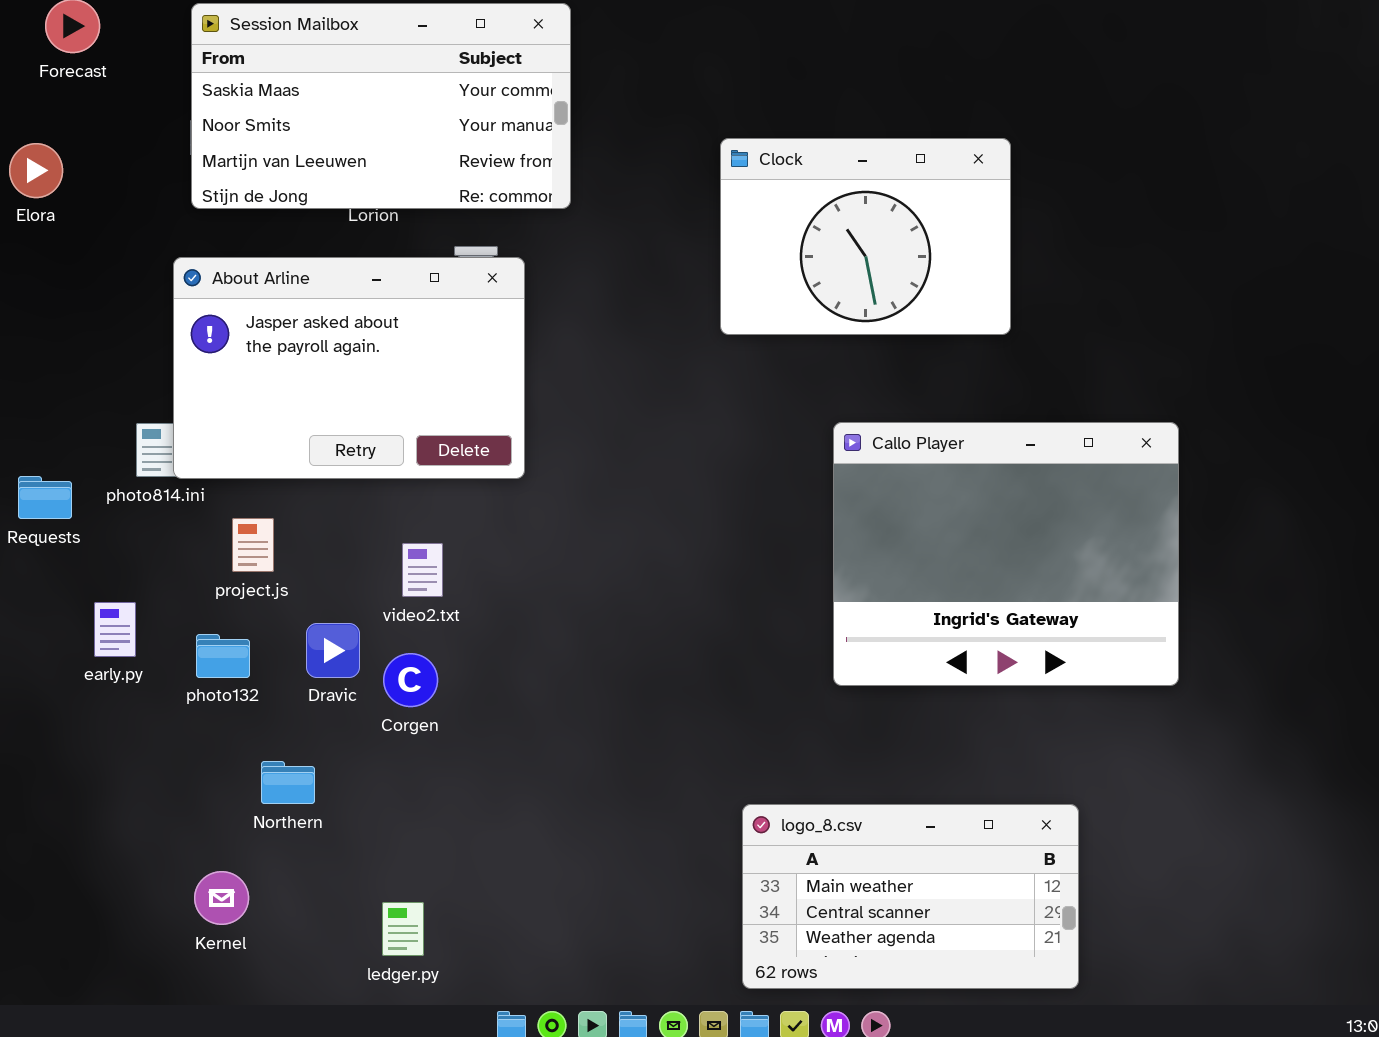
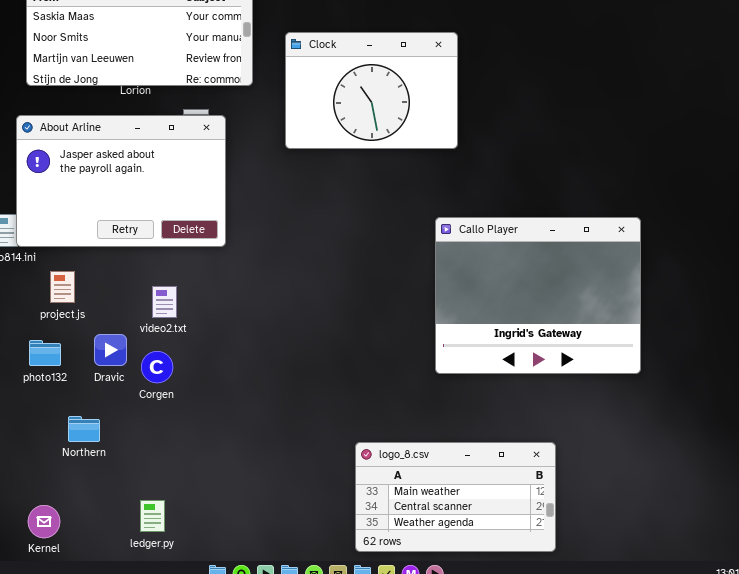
Clock: [720,138,1011,335] -> [285,32,458,149], moved
Callo Player: [833,422,1179,686] -> [435,217,641,374], moved
Kernel: [194,871,249,925] -> [28,505,60,538], moved

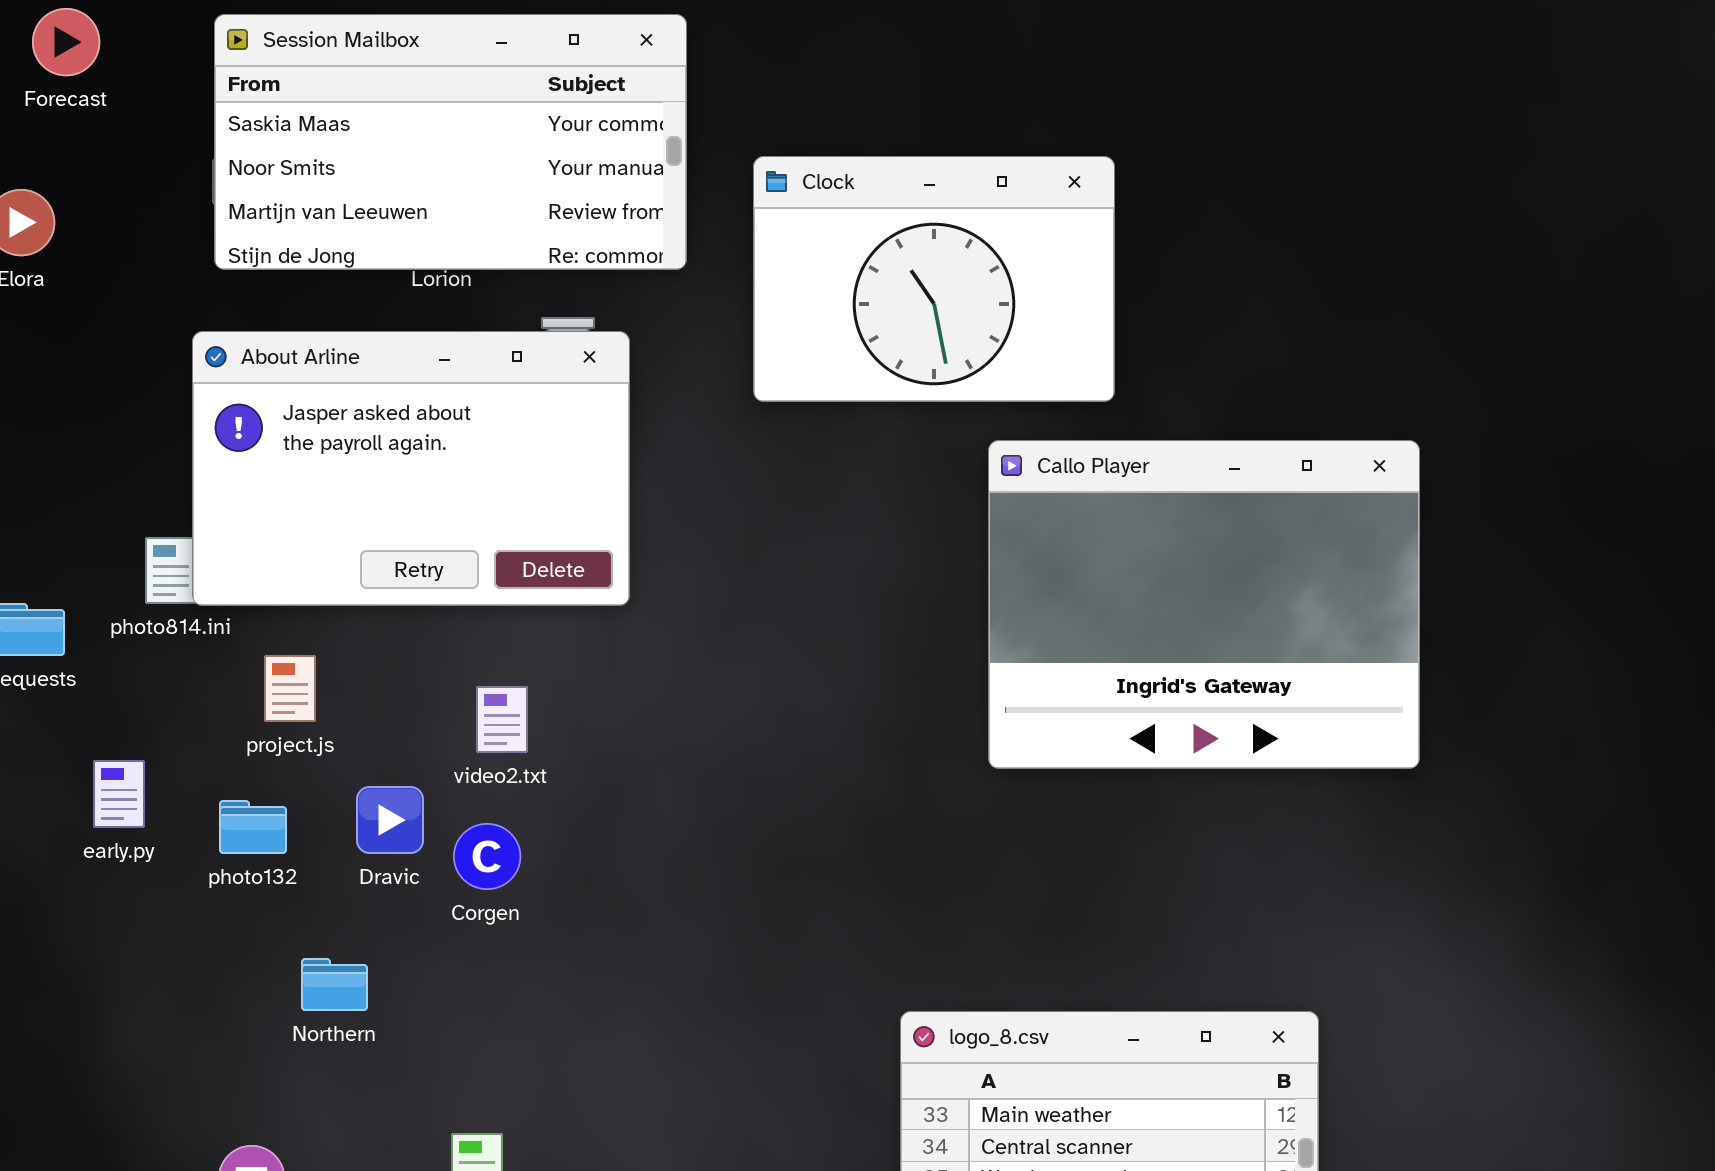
Callo Player: [435,217,641,374] -> [988,440,1420,769], moved

